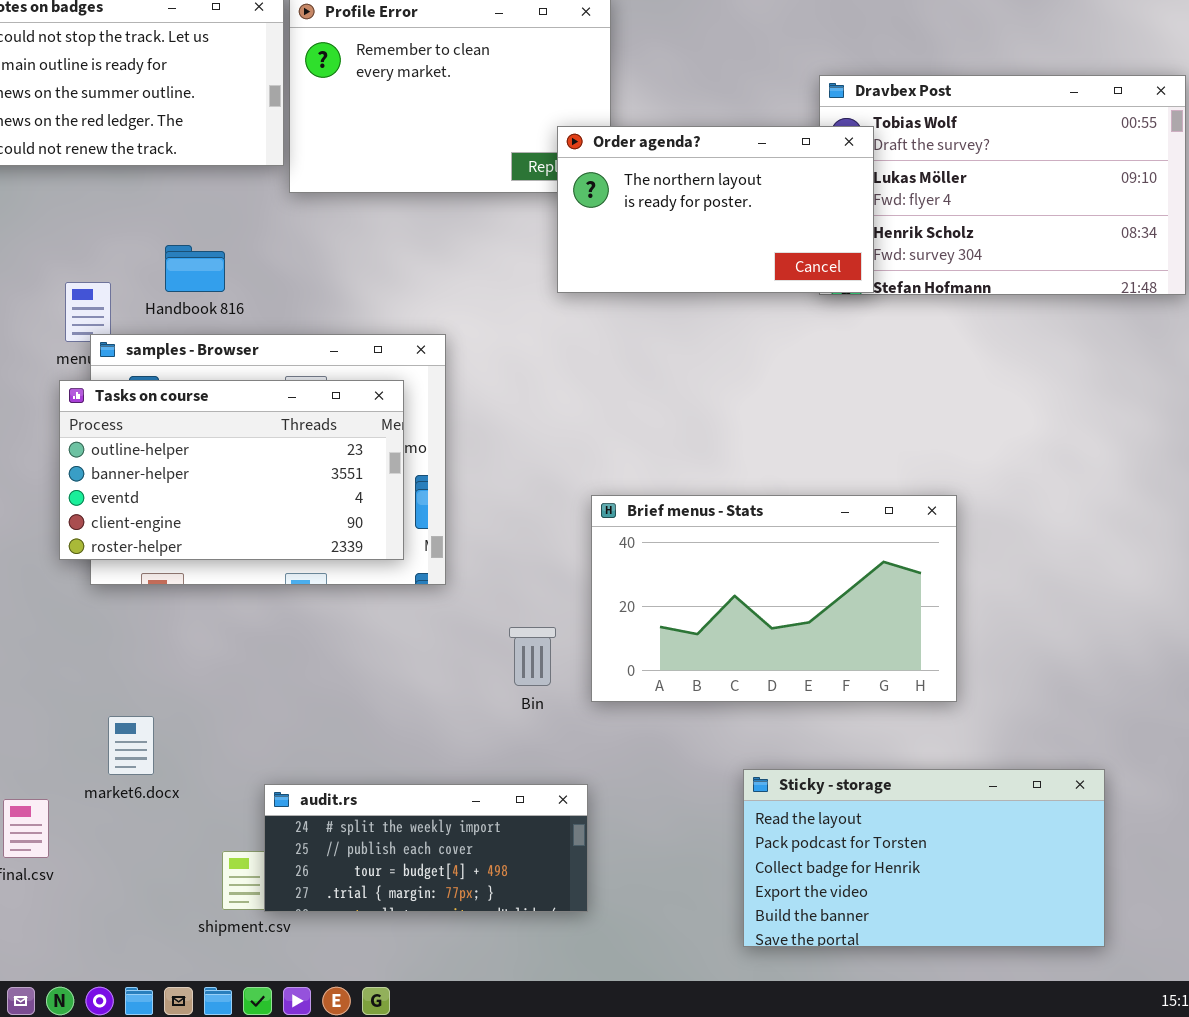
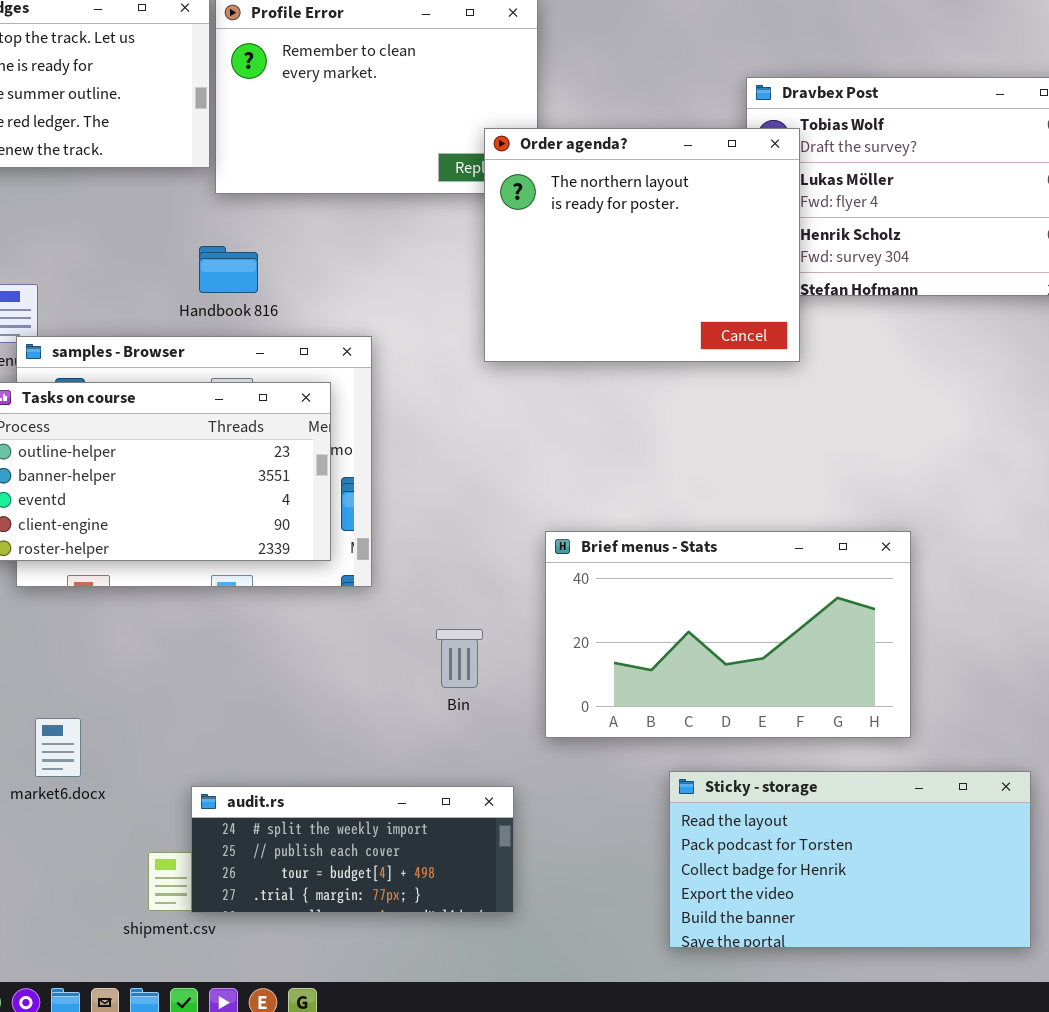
Order agenda?: [557,126,874,293] -> [484,128,800,362], resized
Handbook 816: [165,245,225,292] -> [199,246,258,293], moved
Brief menus - Stats: [591,495,957,702] -> [545,531,911,738], moved

